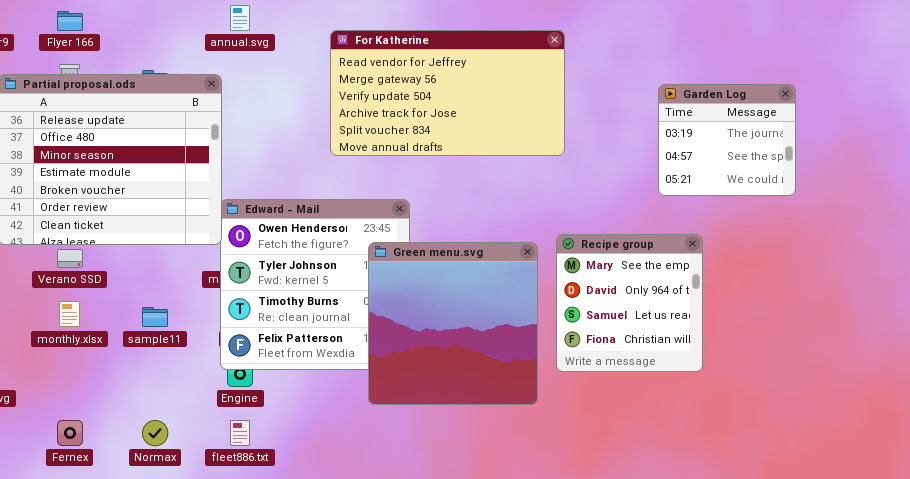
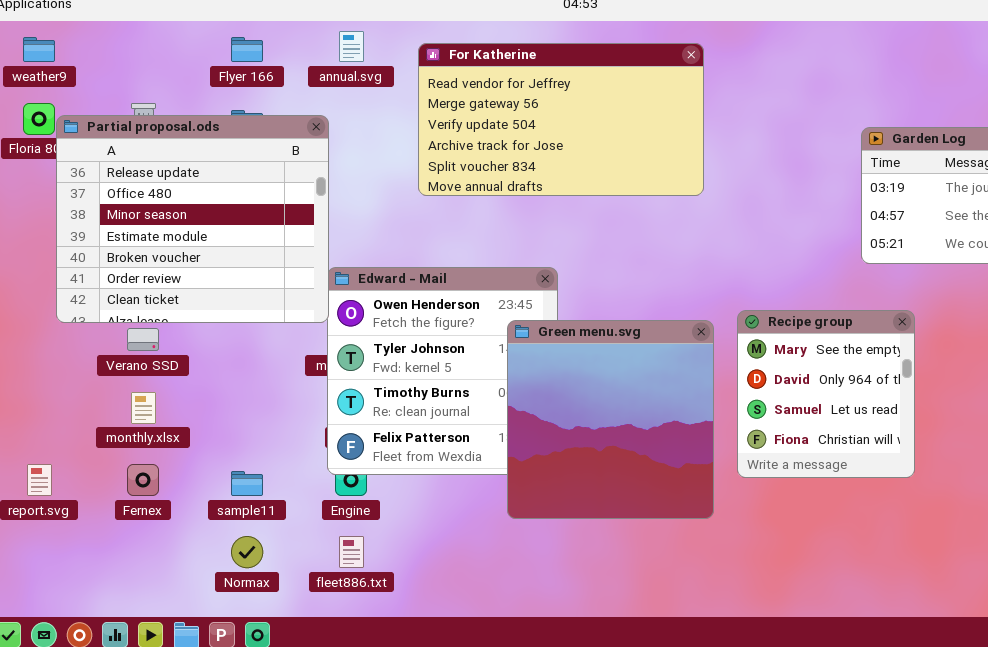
Flyer 166: [57,11,83,31] -> [231,37,263,62], moved
For Katherine: [330,30,565,156] -> [418,43,704,196], moved
sample11: [142,307,168,327] -> [231,471,263,496], moved
Fernex: [57,420,83,446] -> [127,464,159,496], moved

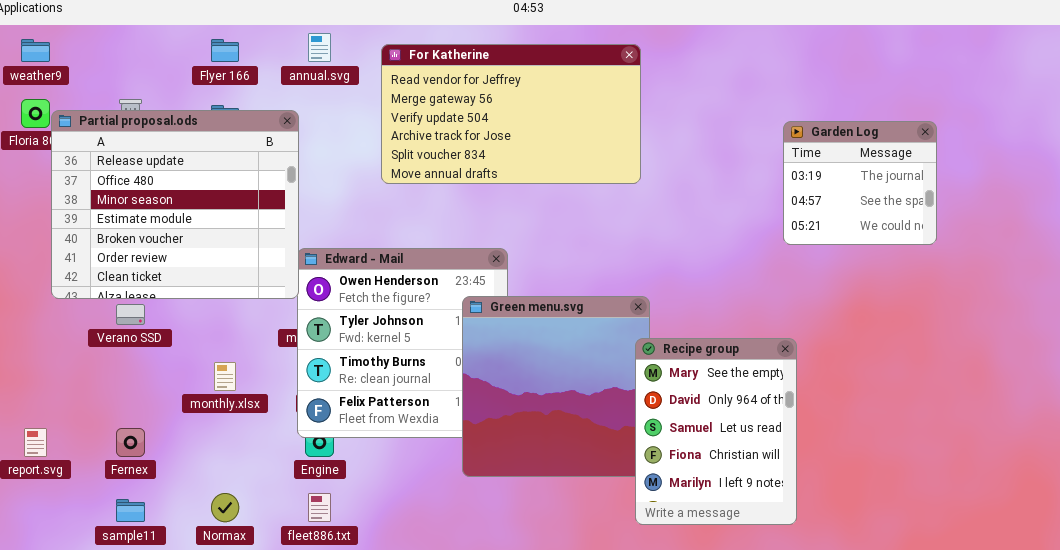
Recipe group: [737,310,915,478] -> [635,338,797,525], moved, resized
monthly.xlsx: [131,392,156,424] -> [214,362,236,391], moved
sample11: [231,471,263,496] -> [116,499,145,522], moved

